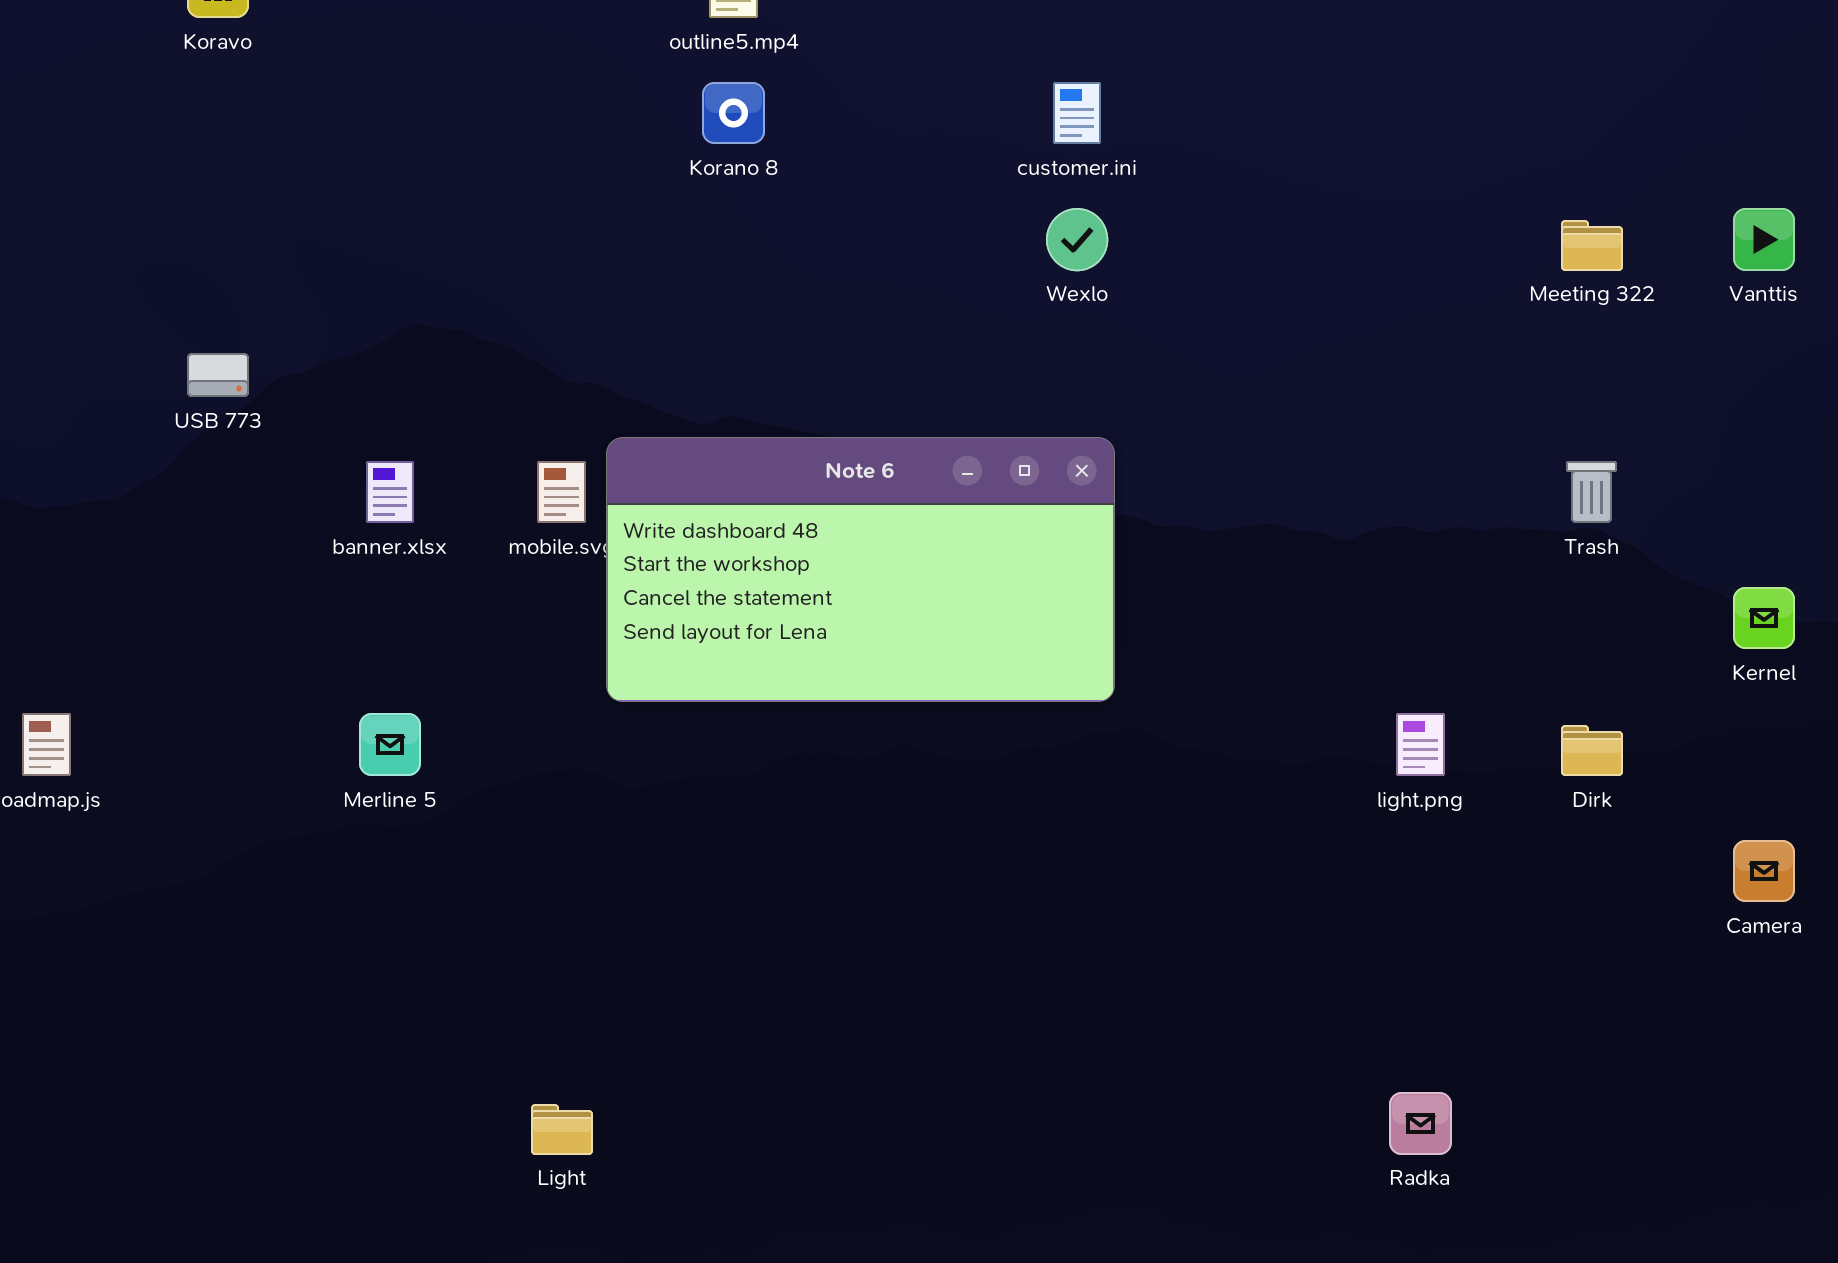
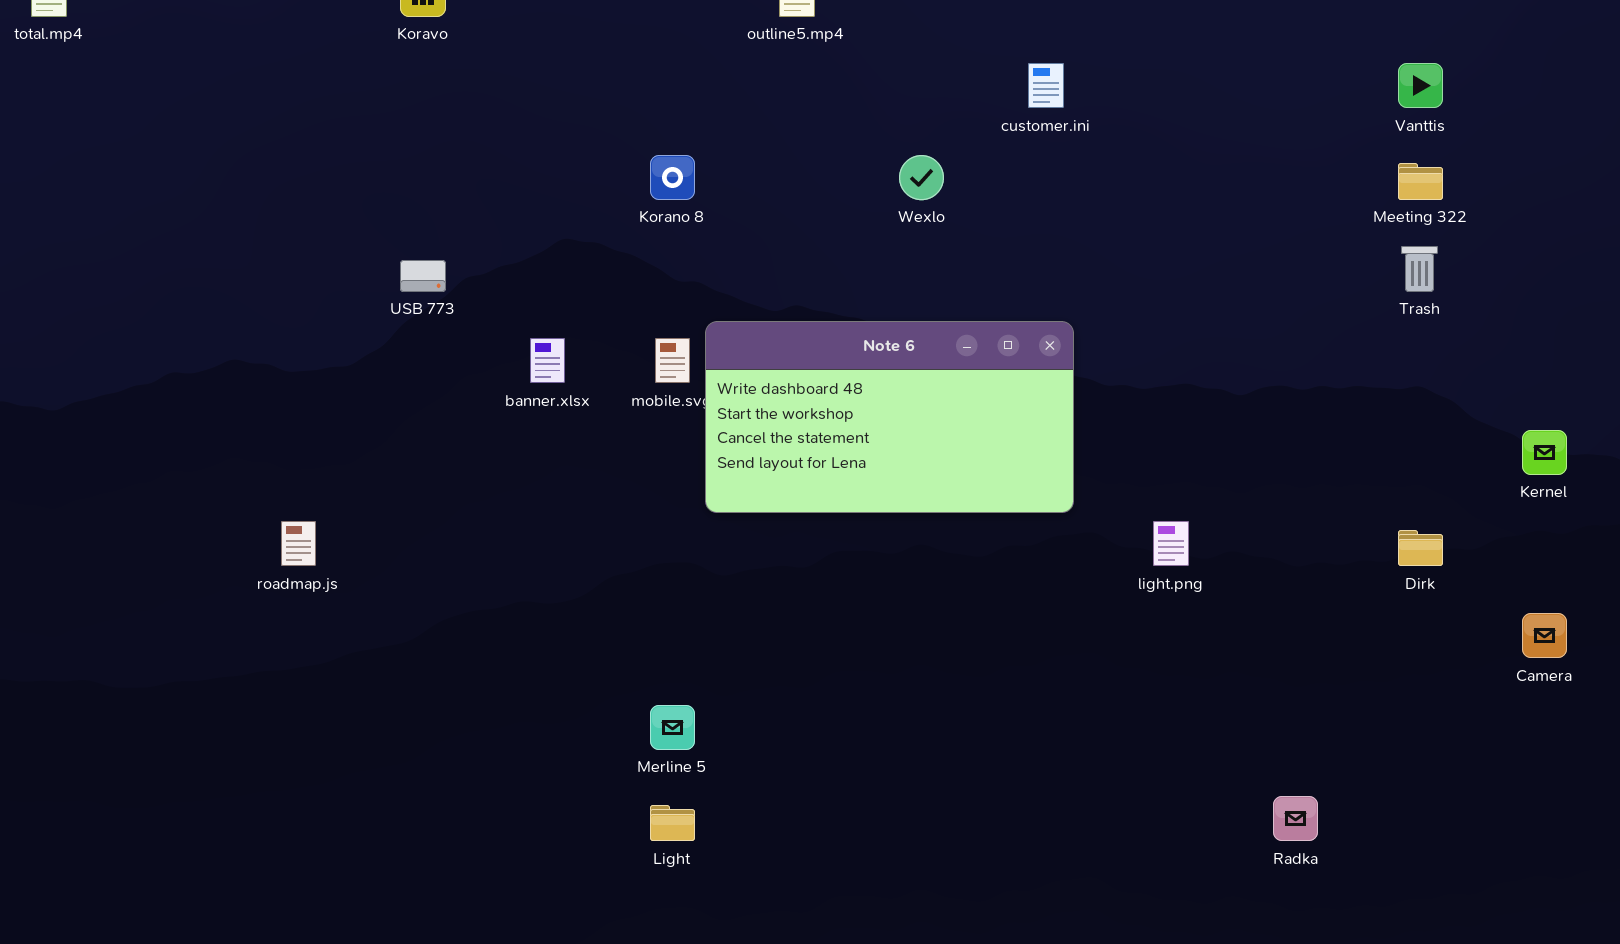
Korano 8: [702,82,765,144] -> [650,155,695,200], moved
Wexlo: [1046,208,1108,271] -> [899,155,944,200], moved
Vanttis: [1733,208,1795,271] -> [1398,63,1443,108], moved
Trash: [1566,461,1617,523] -> [1401,246,1438,292], moved
Merline 5: [359,713,421,776] -> [650,705,695,750], moved
light.png: [1396,713,1445,776] -> [1153,521,1189,566], moved

